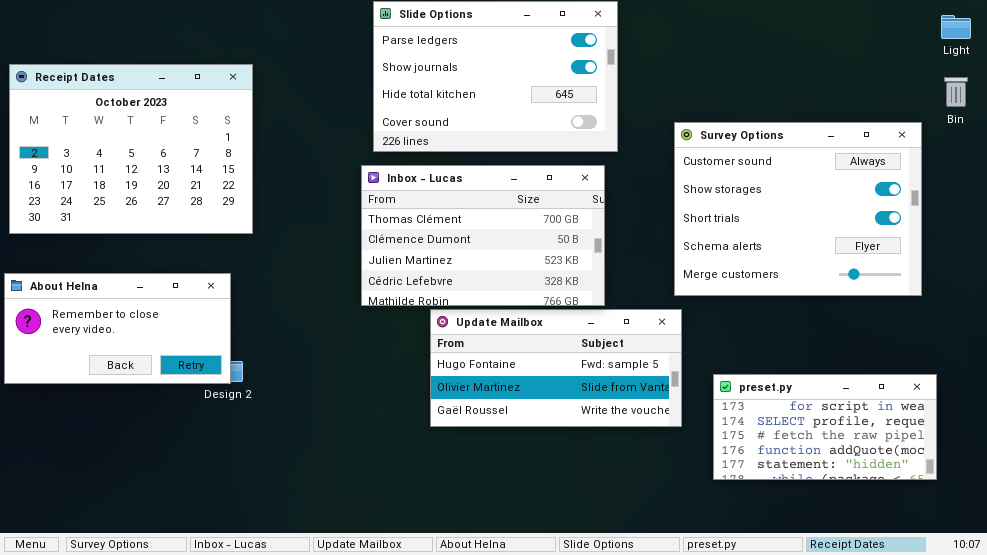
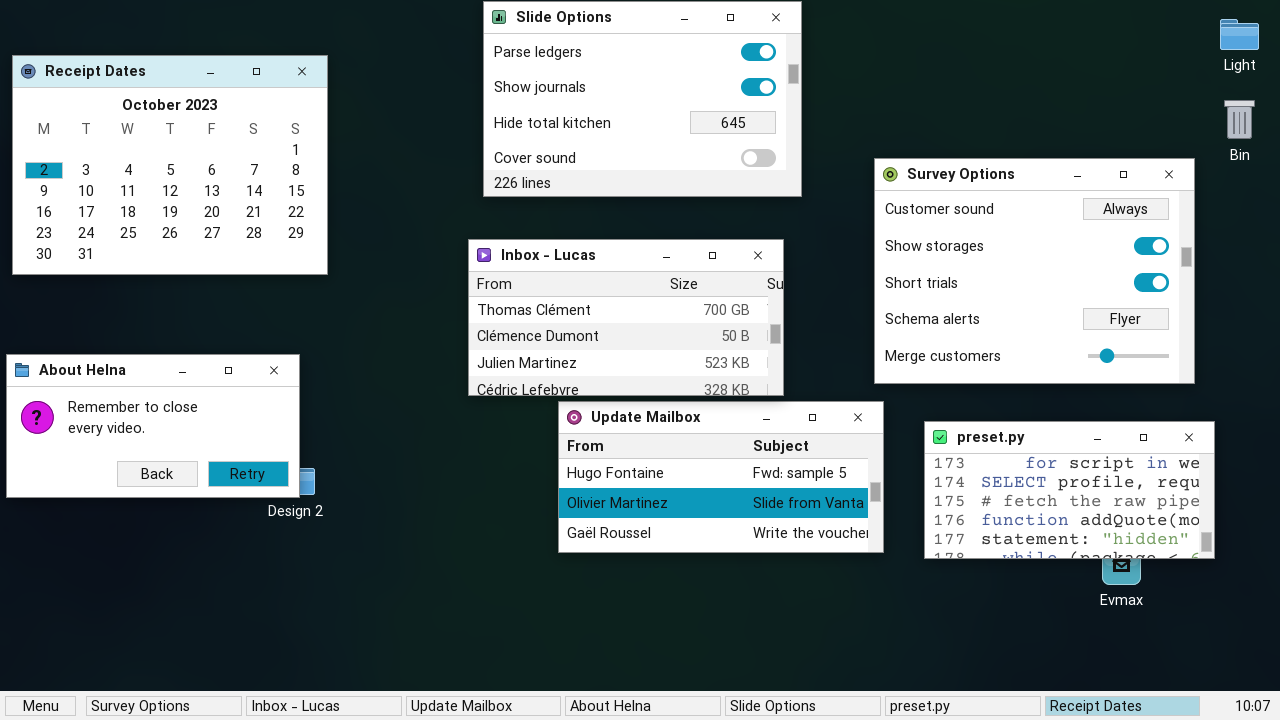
Receipt Dates: [9,64,253,234] -> [12,55,328,275], moved
Inbox - Lucas: [361,165,605,306] -> [468,239,784,396], resized
preset.py: [713,374,937,480] -> [924,421,1215,559], moved

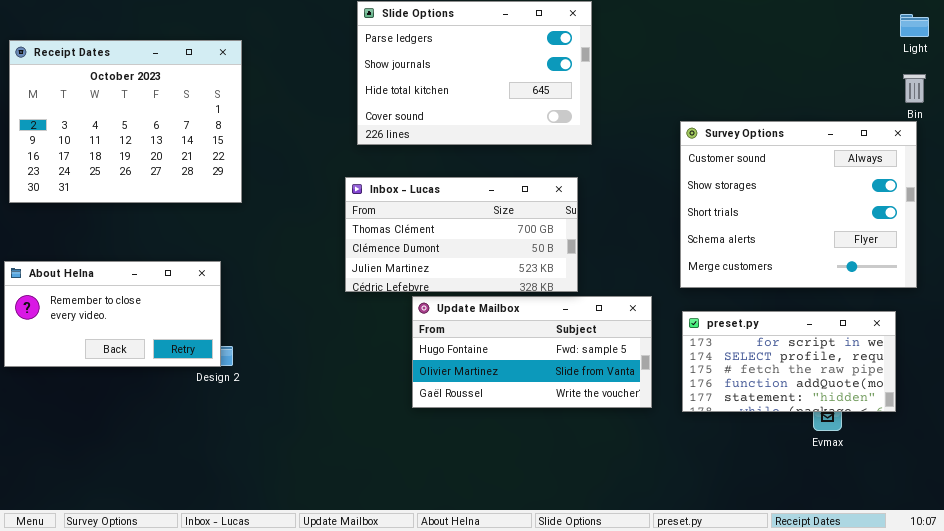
Survey Options: [874,158,1195,384] -> [680,121,917,288], moved

